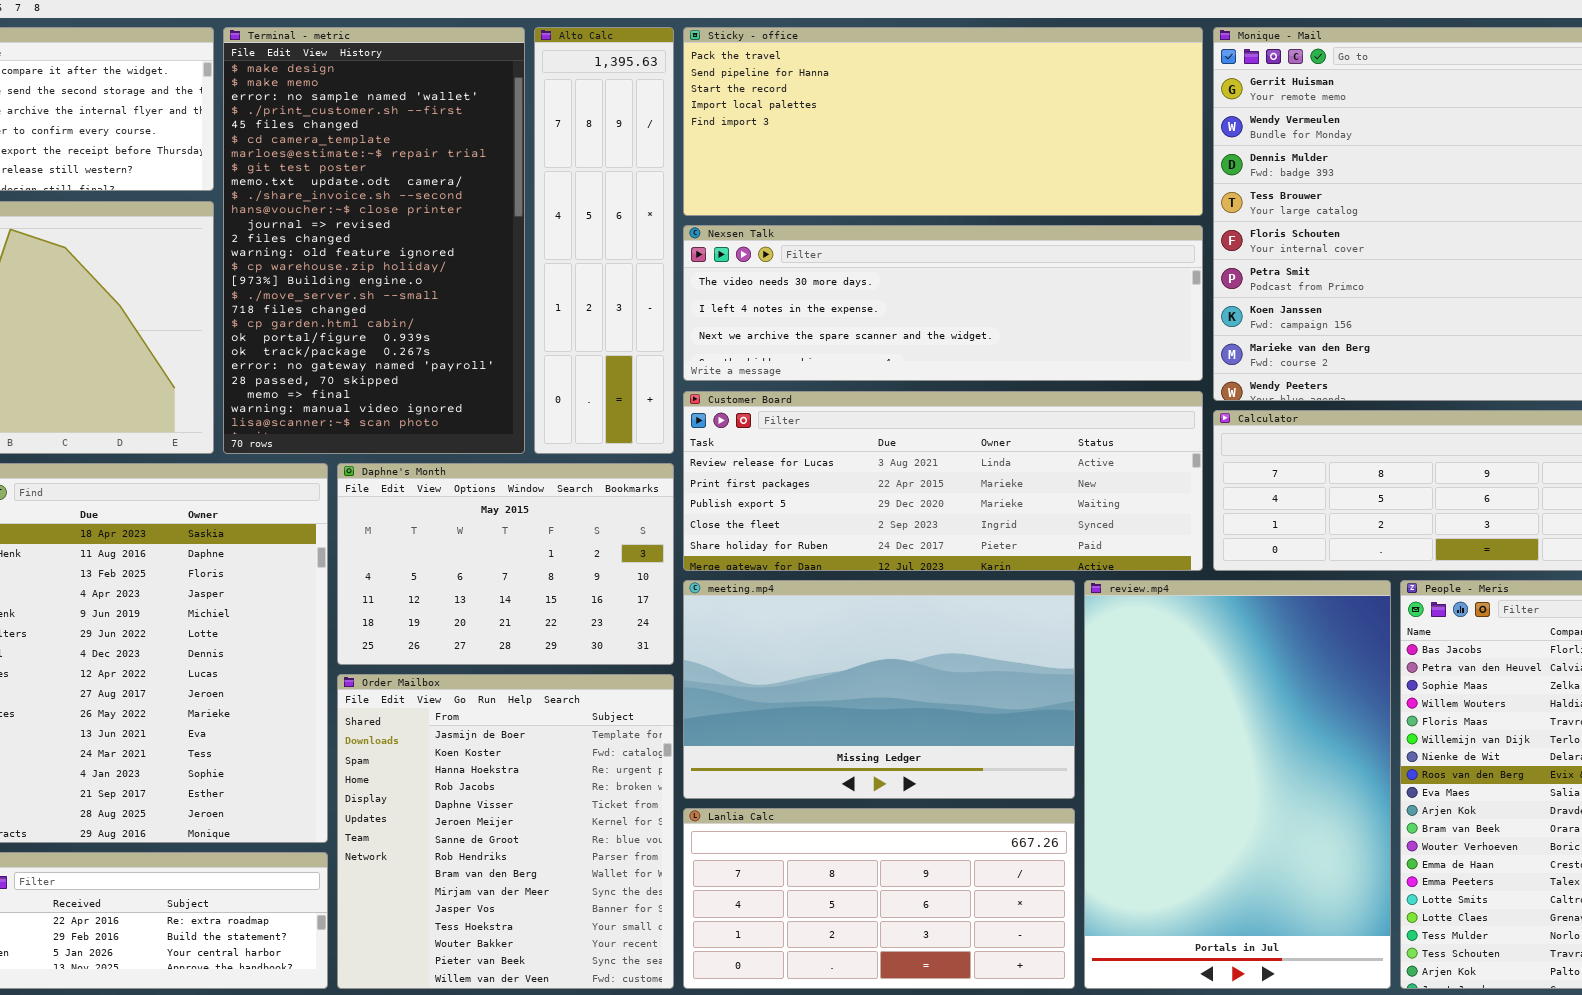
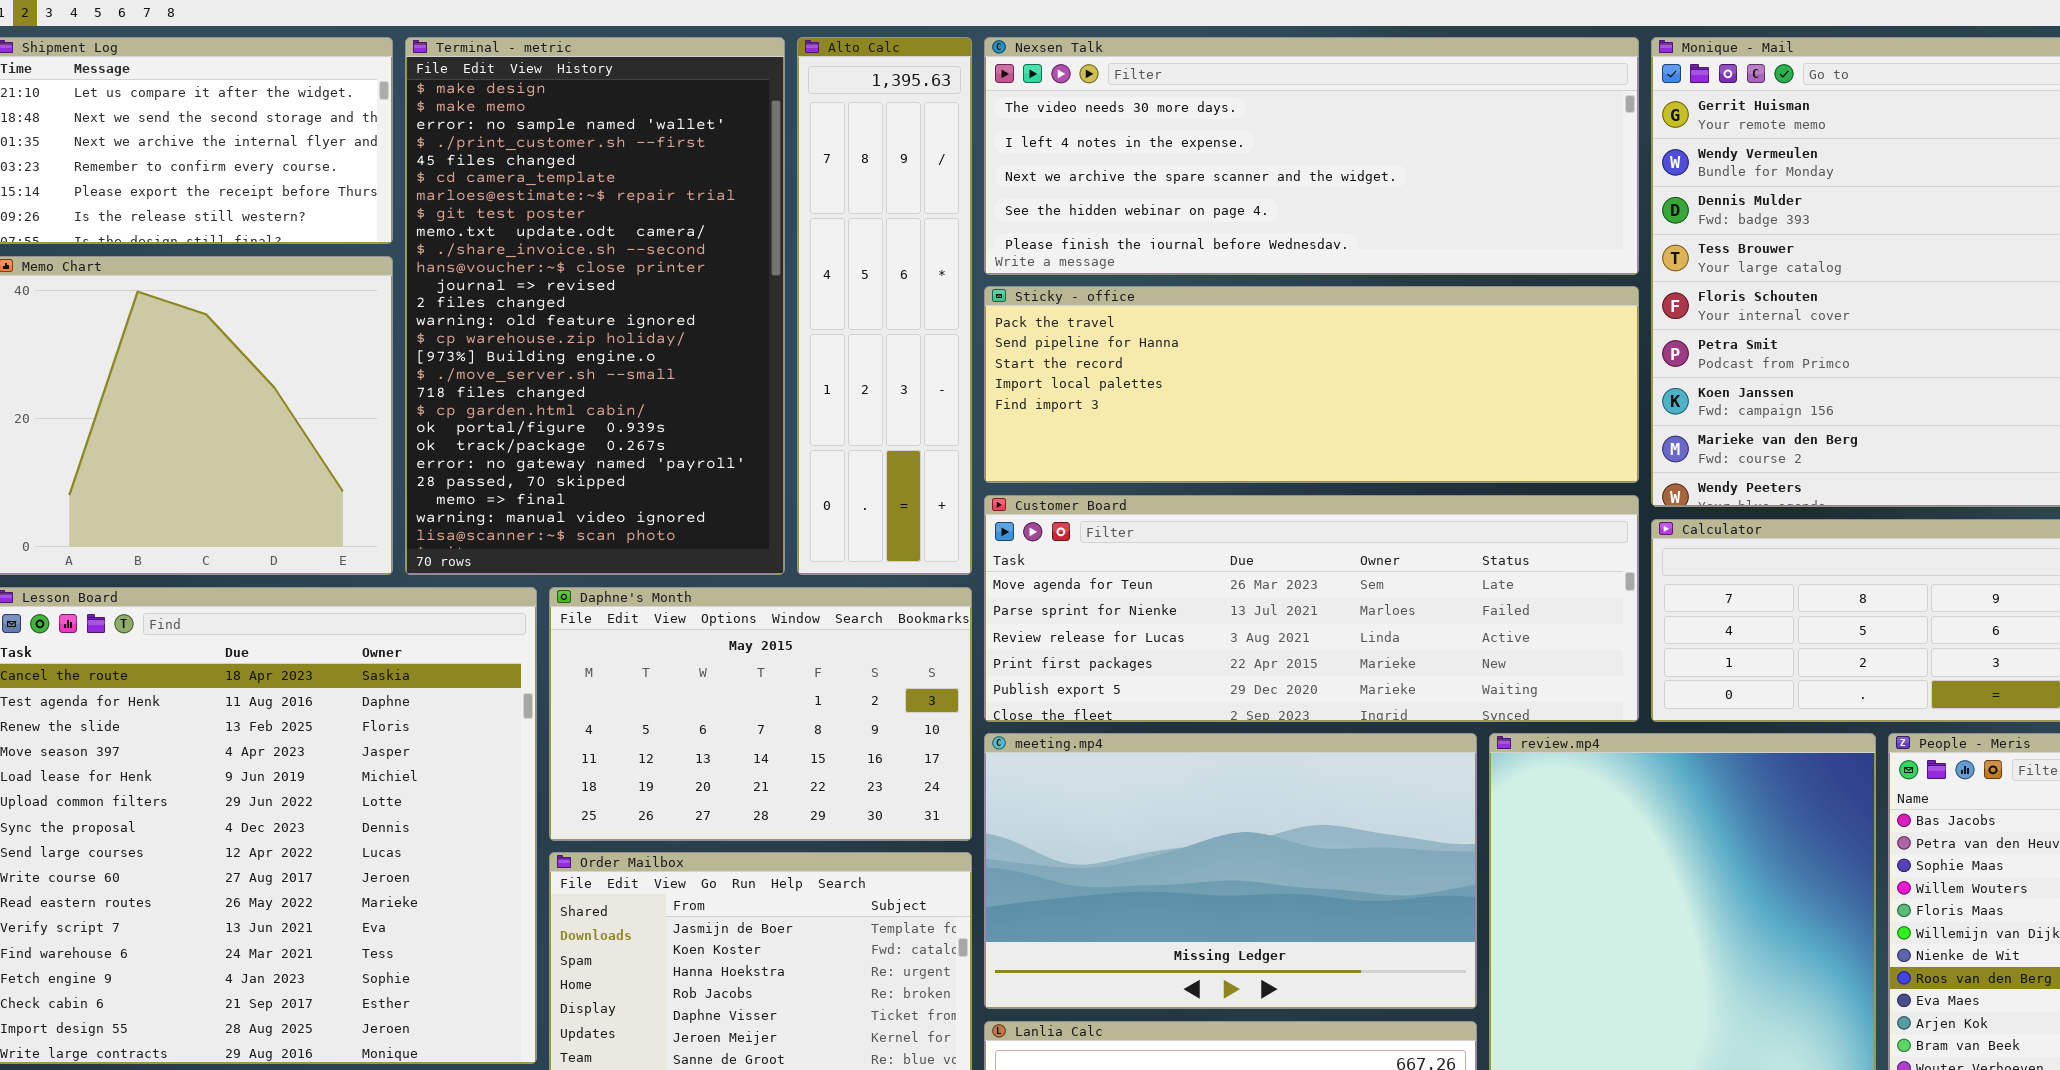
Sticky - office: [683,27,1203,216] -> [984,286,1639,483], moved, resized
Nexsen Talk: [683,225,1203,381] -> [984,37,1639,275], moved, resized
Customer Board: [683,391,1203,571] -> [984,495,1639,722], scrolled up 2 rows

